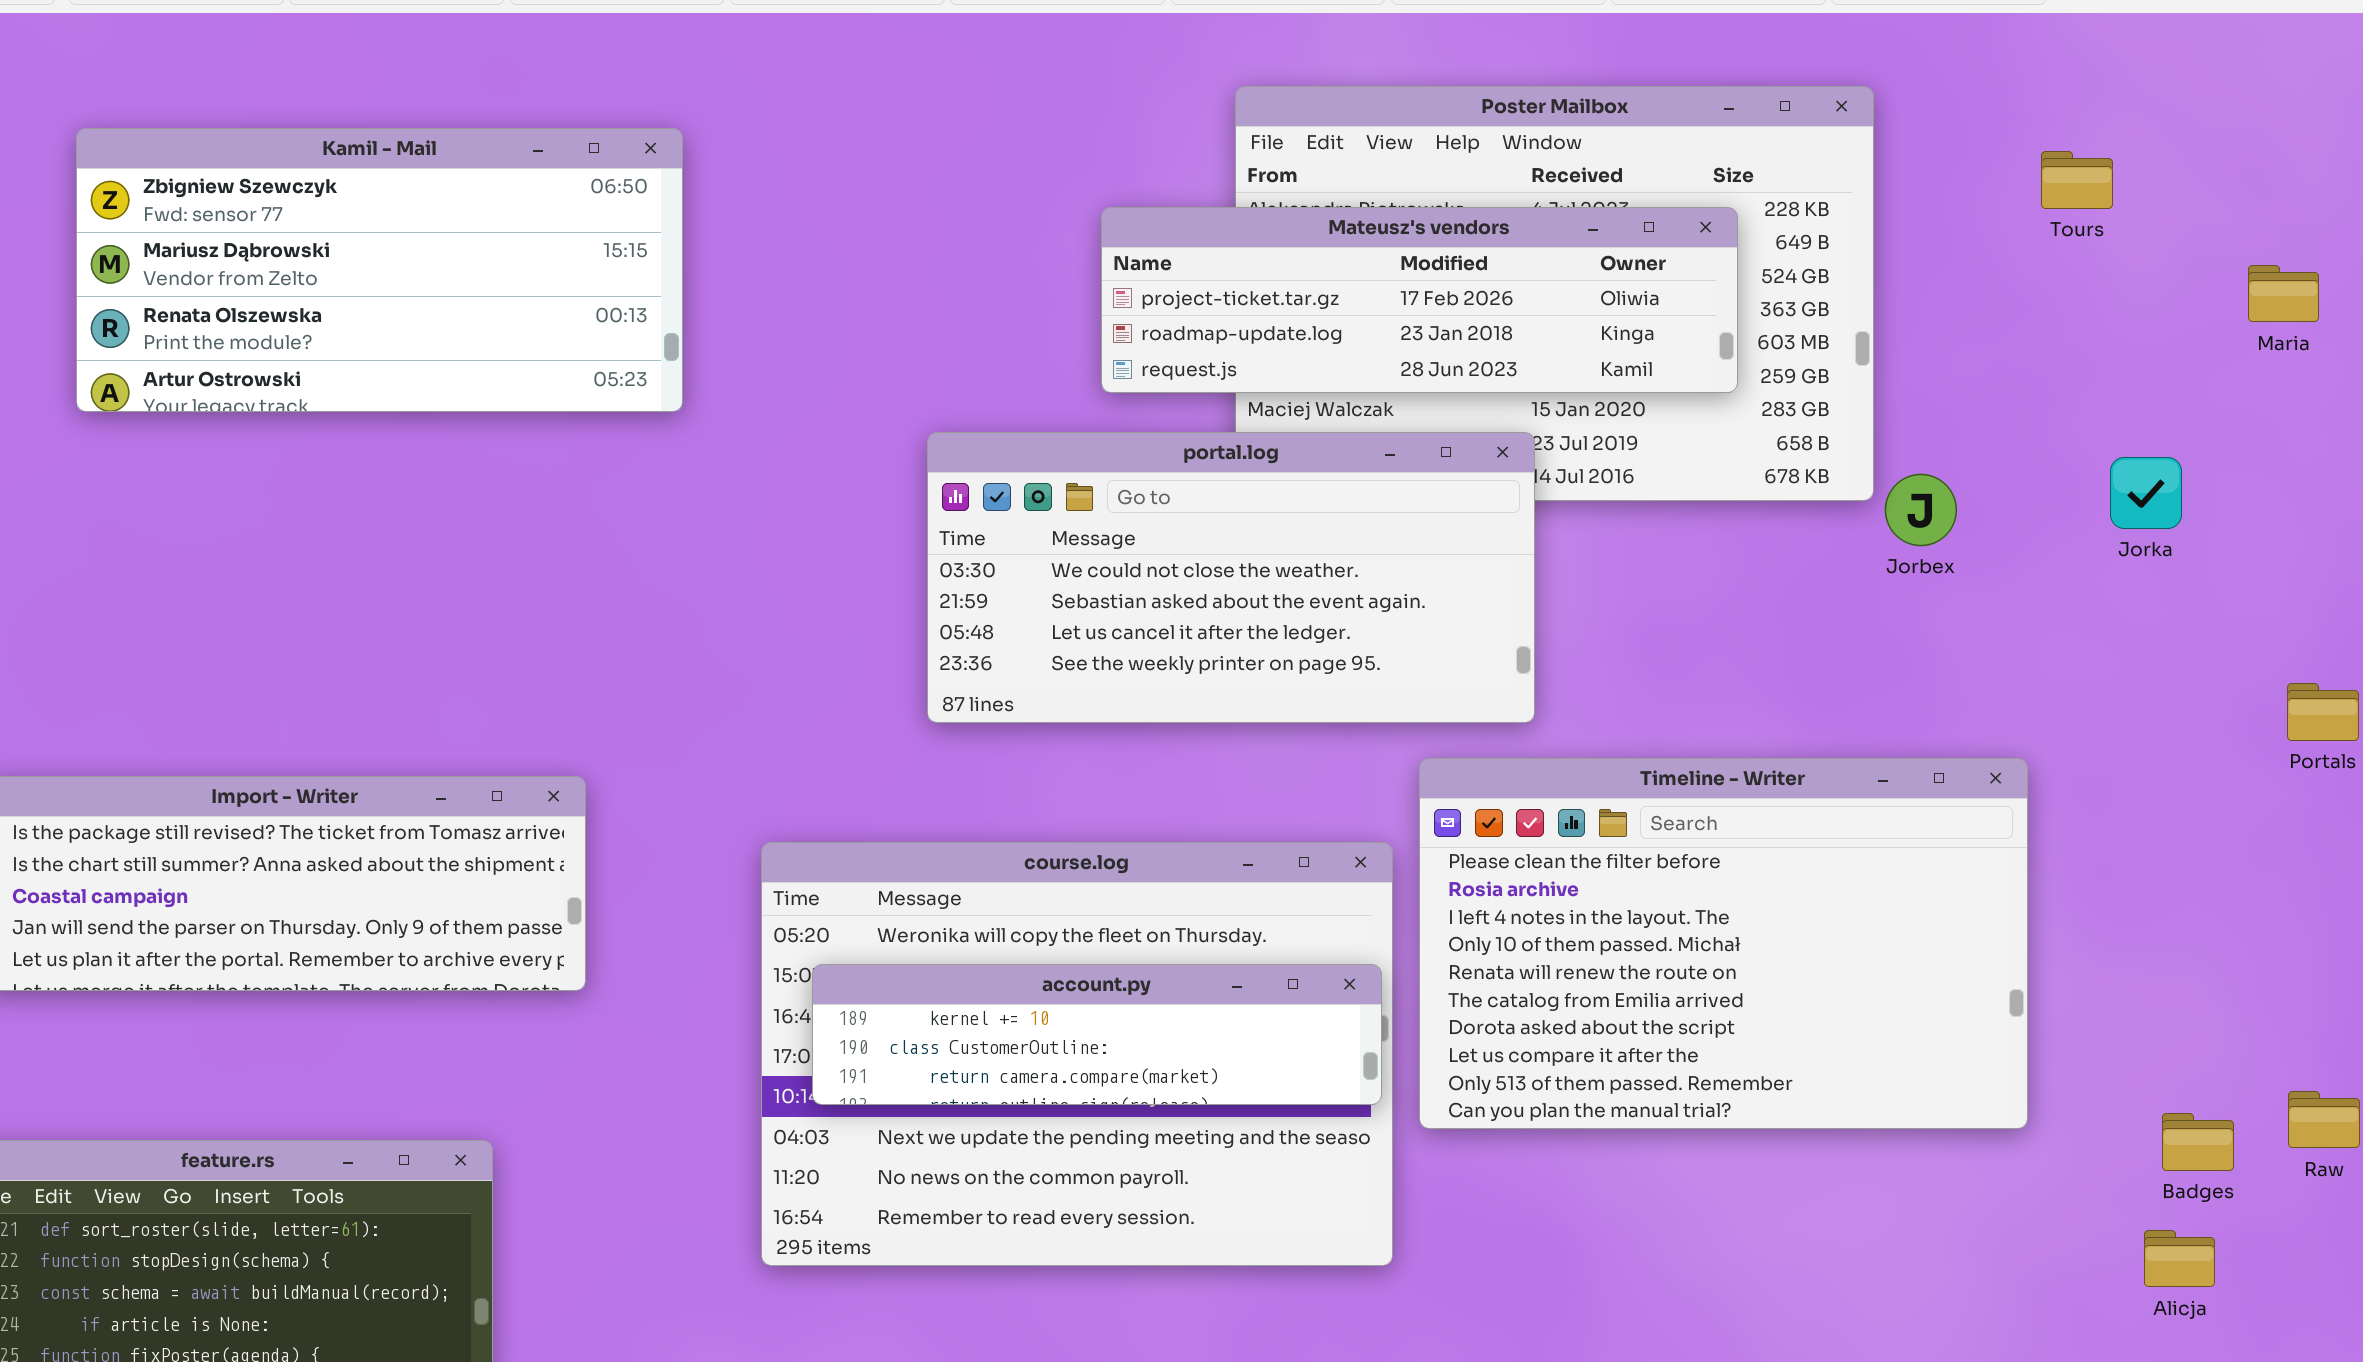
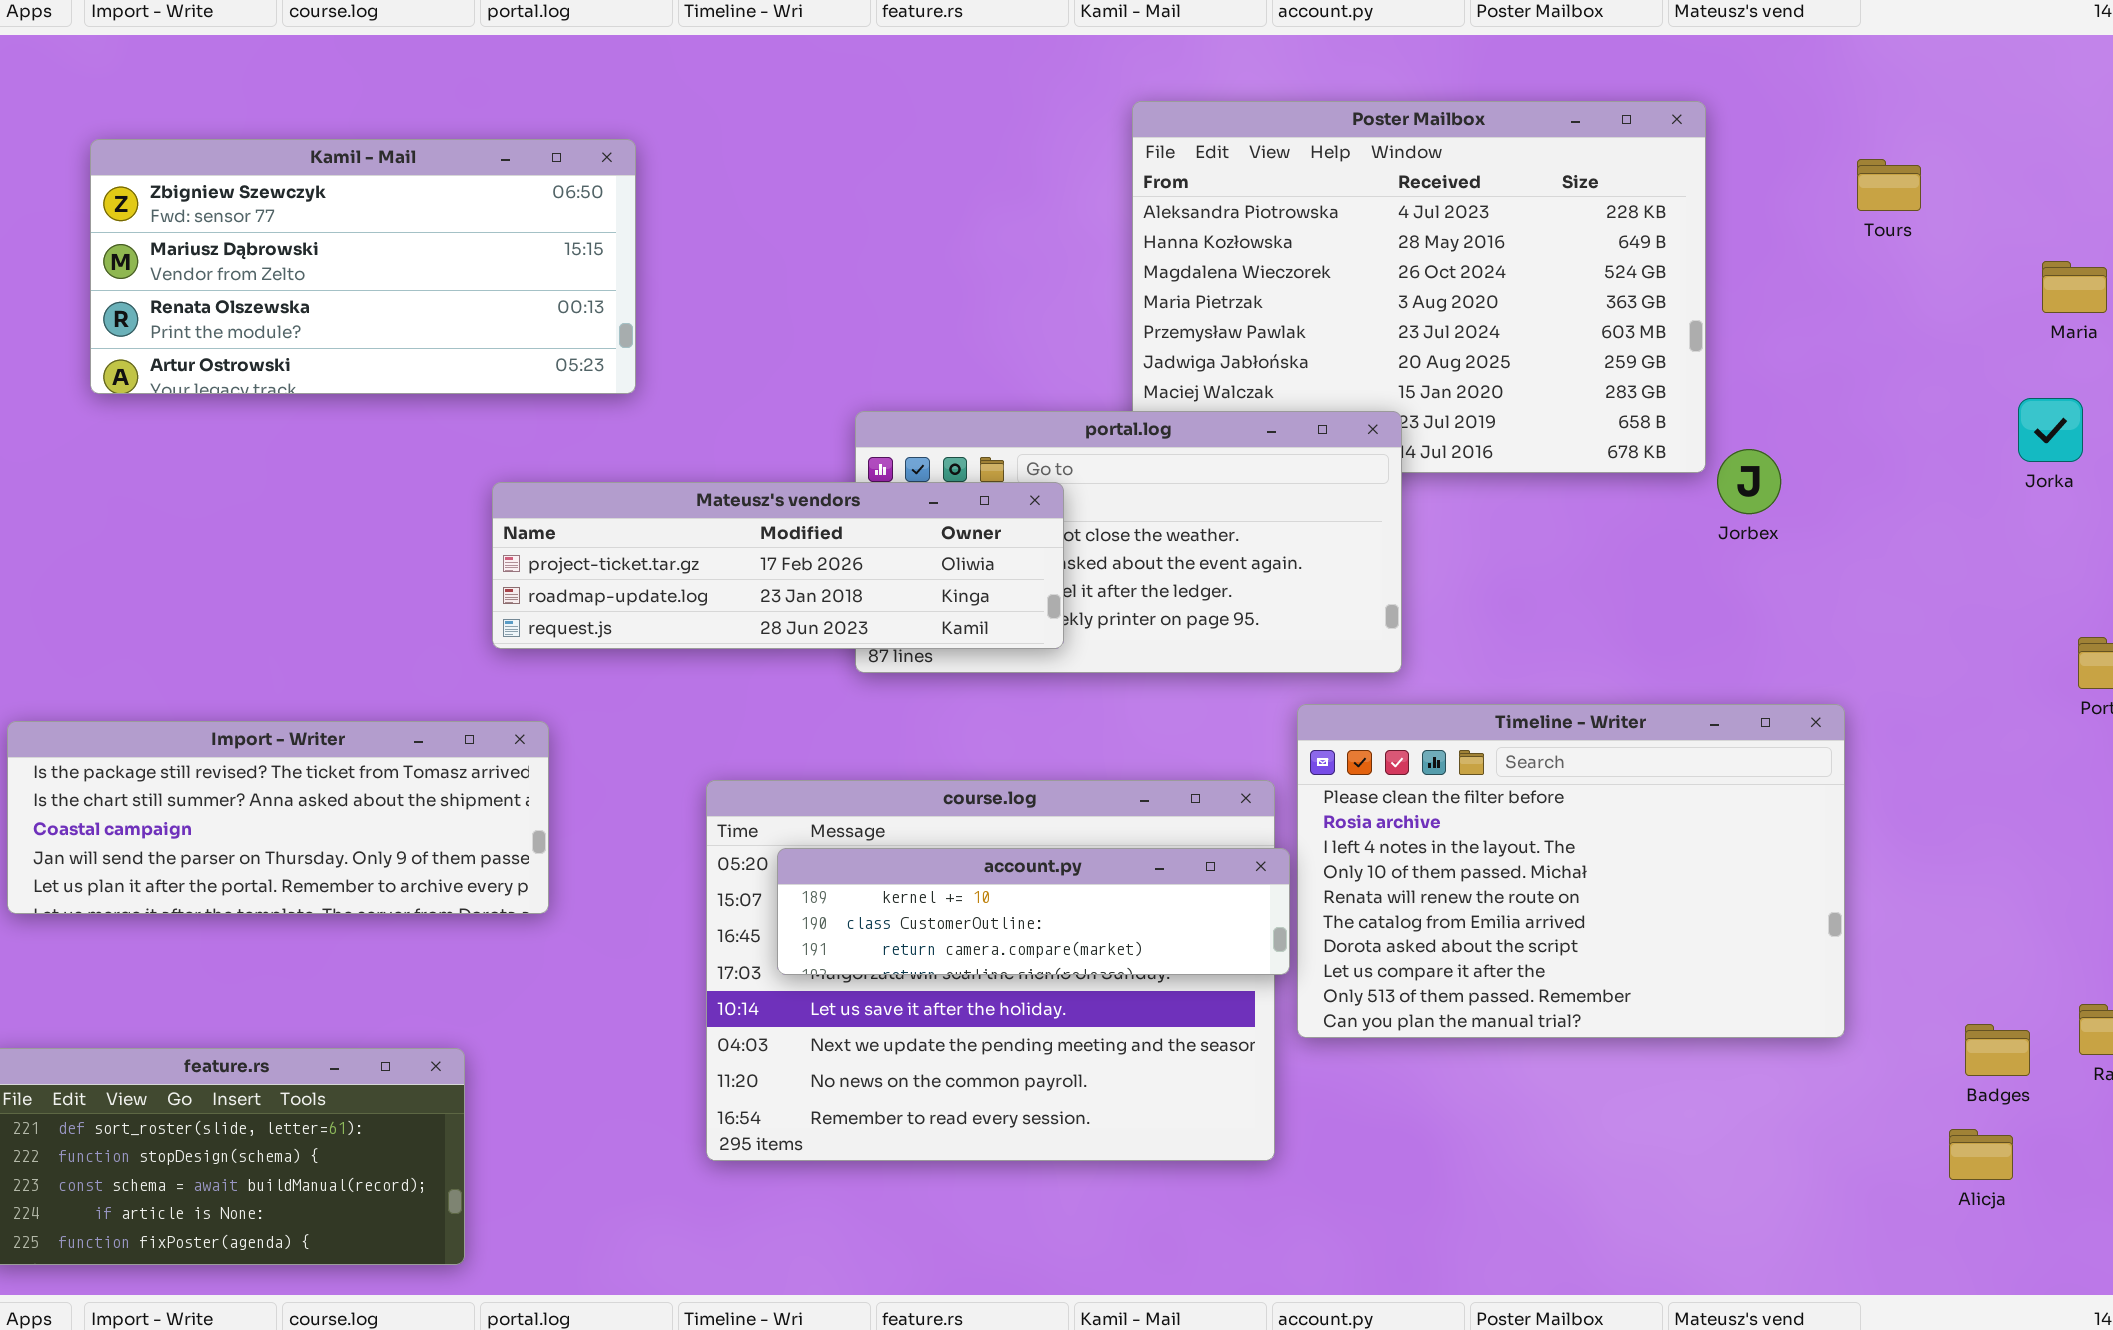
Mateusz's vendors: [1101,207,1738,393] -> [492,482,1064,649], moved
Jorka: [2110,457,2182,529] -> [2018,398,2083,462], moved
account.py: [812,964,1382,1105] -> [777,848,1290,975], moved

